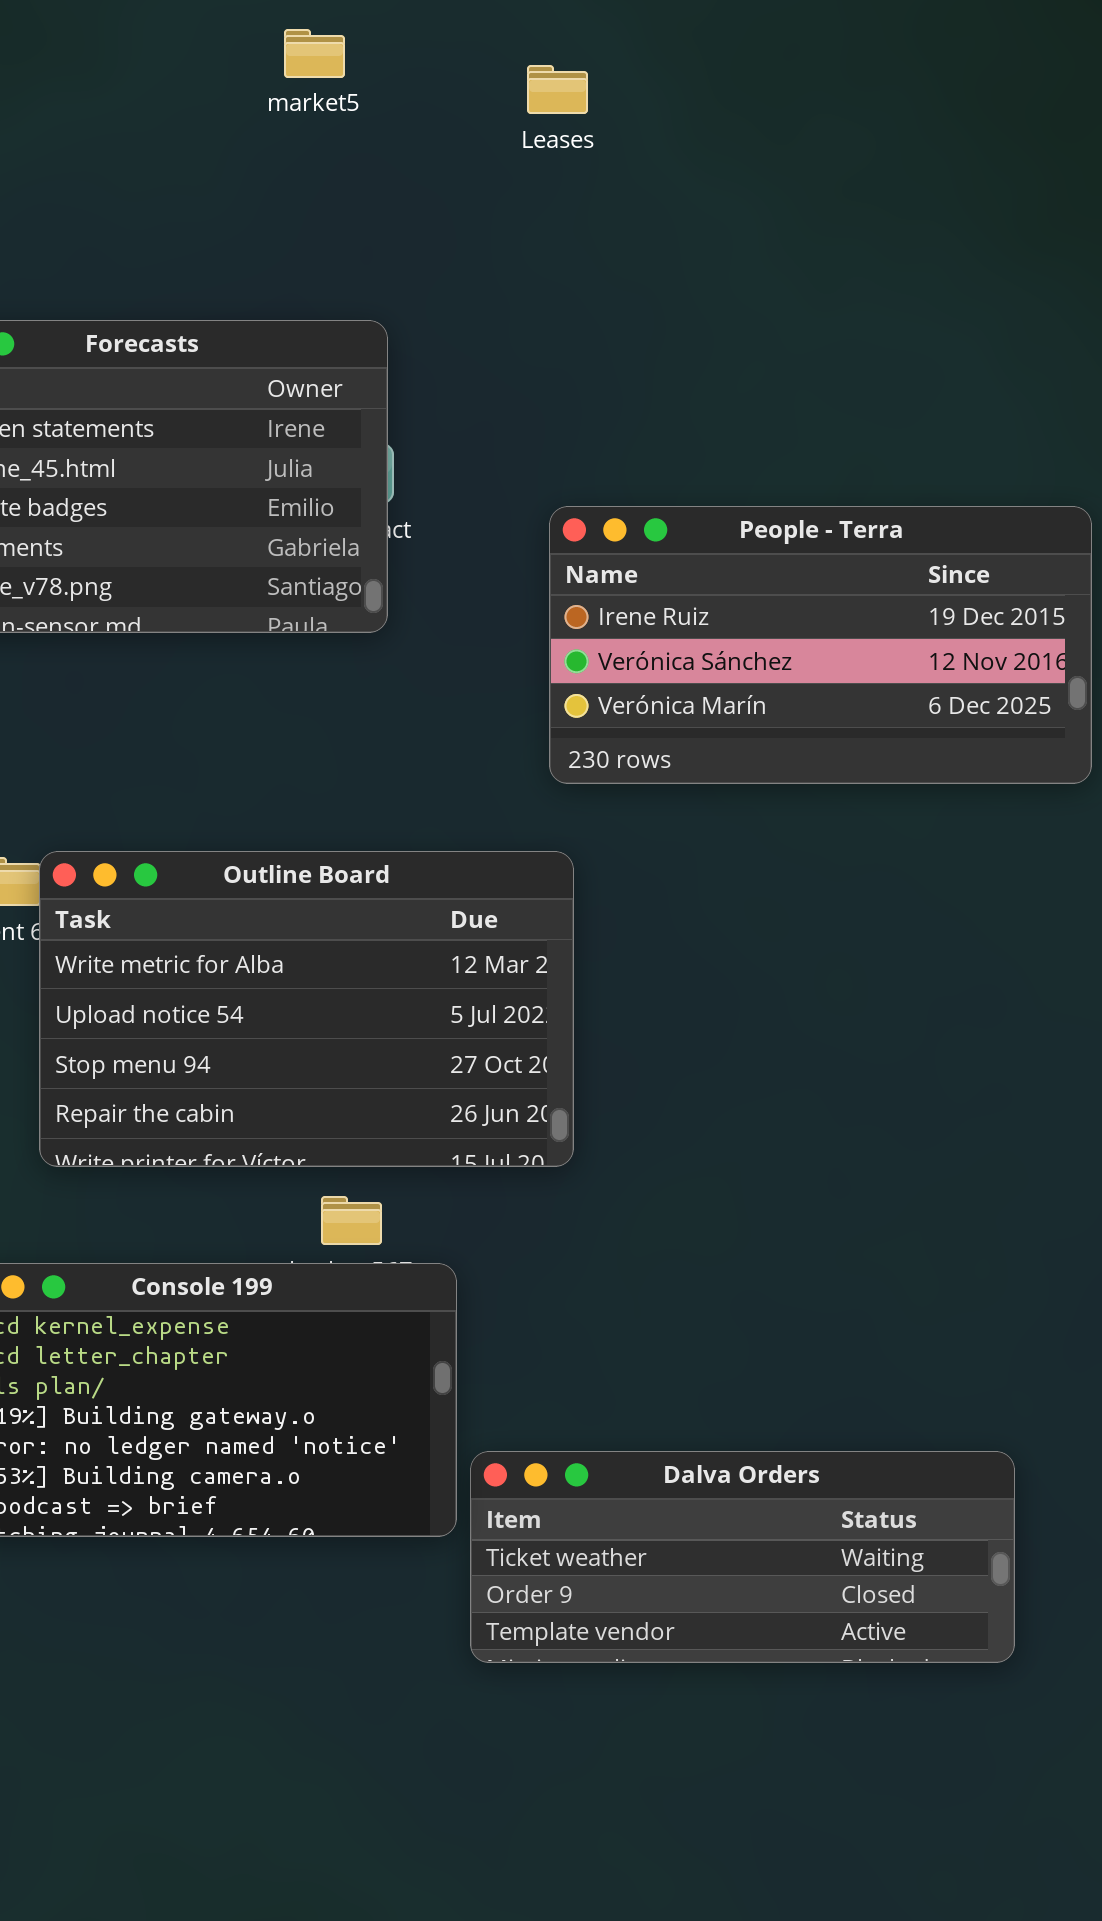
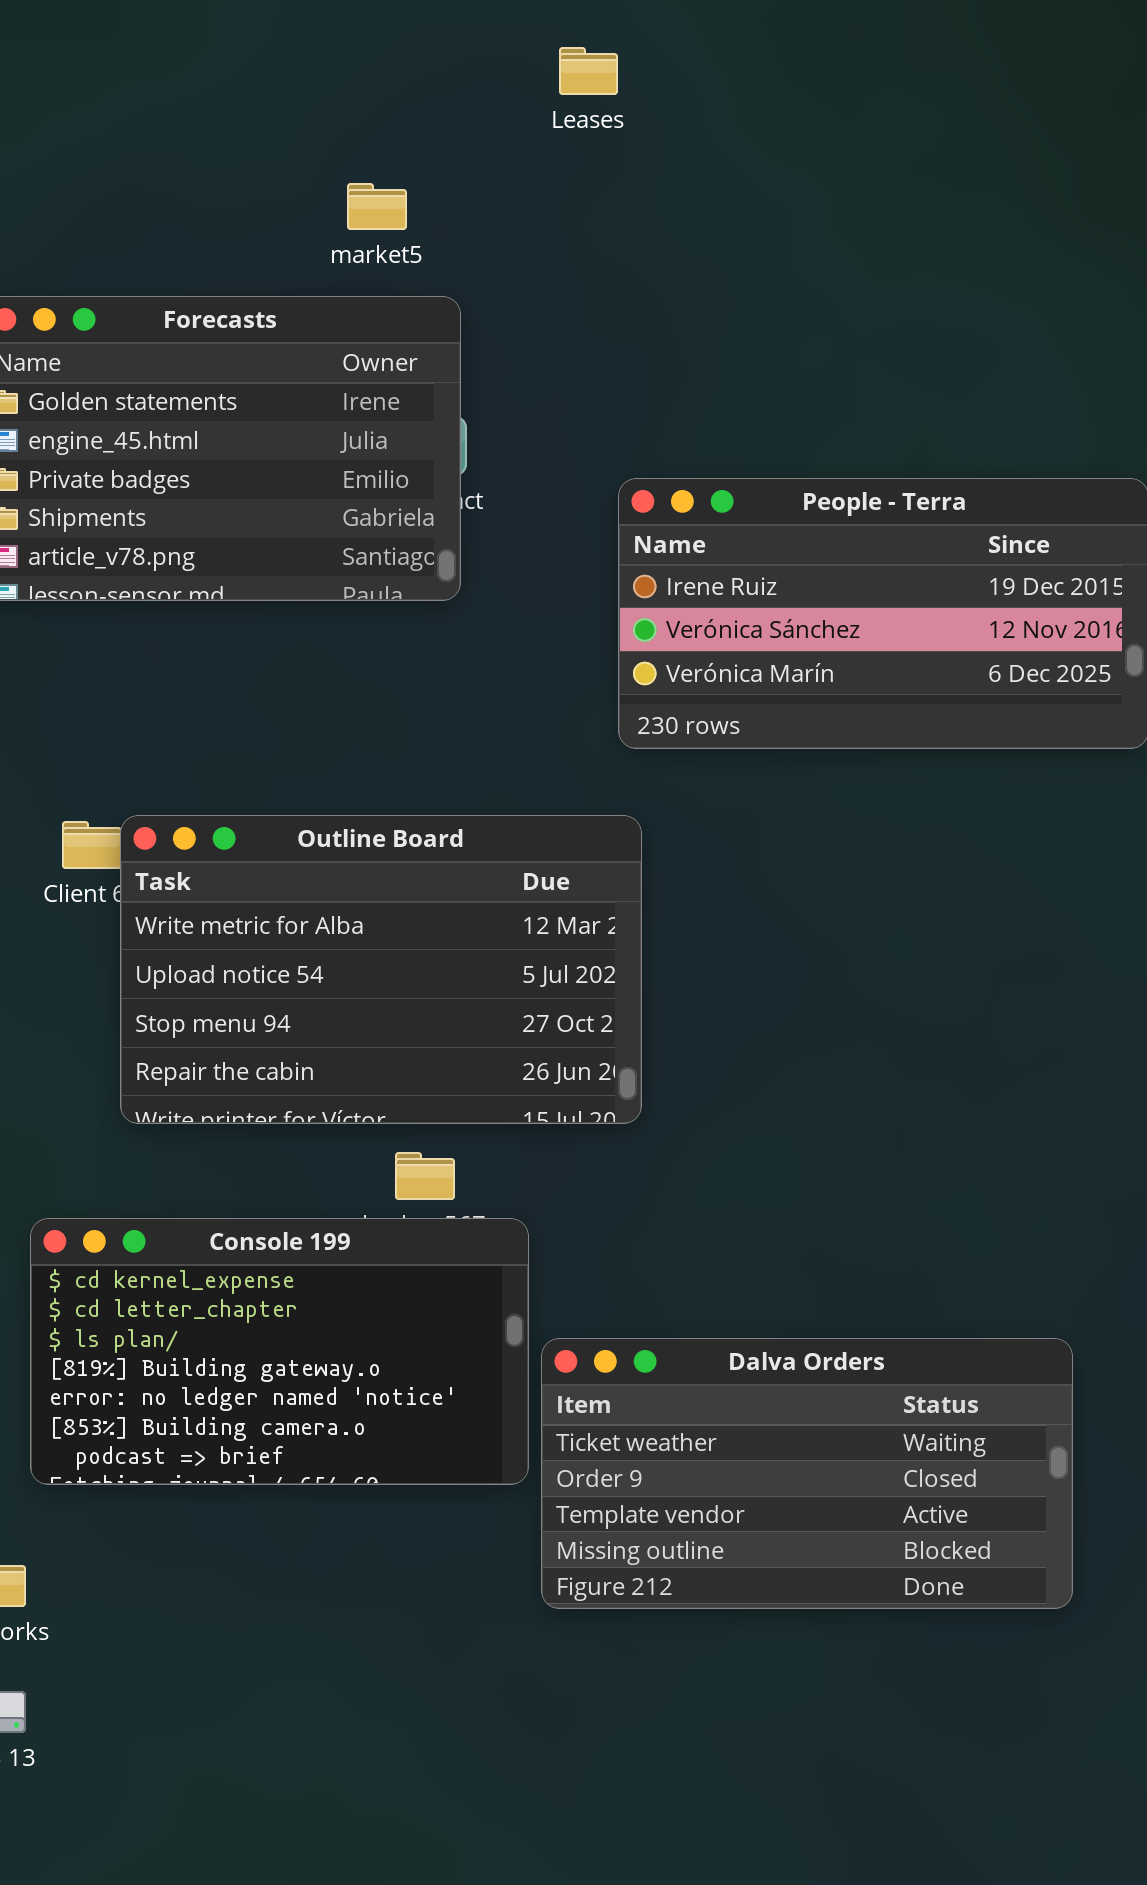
market5: [284,29,345,78] -> [347,183,407,230], moved
Leases: [527,65,588,114] -> [559,47,618,95], moved
Dalva Orders: [470,1451,1015,1663] -> [541,1338,1073,1609], resized

